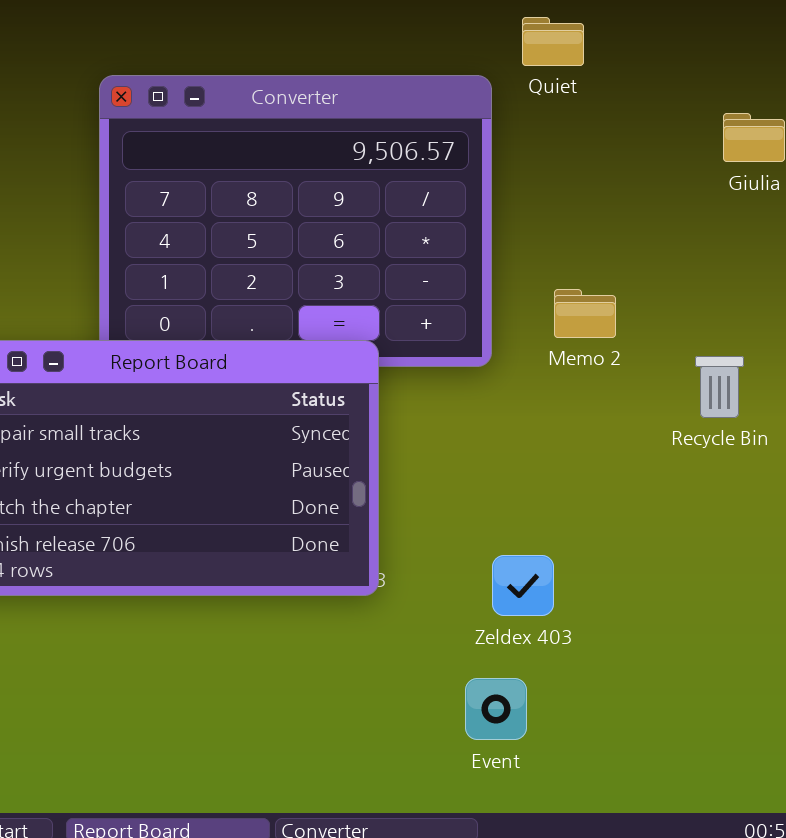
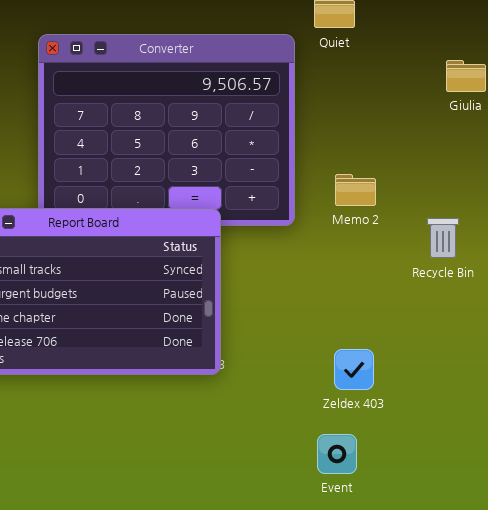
Zeldex 403: [492,555,554,616] -> [334,349,374,390], moved
Event: [465,678,527,740] -> [317,434,357,474], moved

